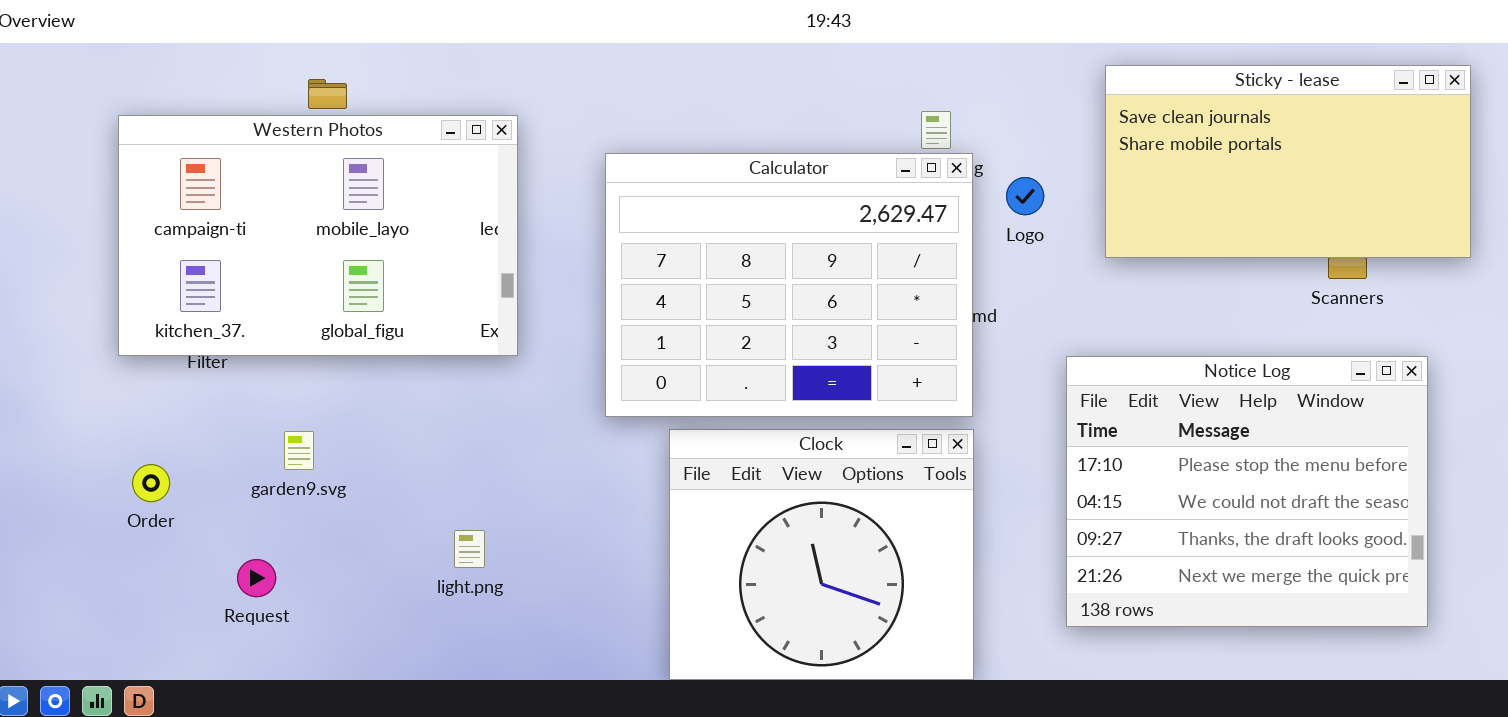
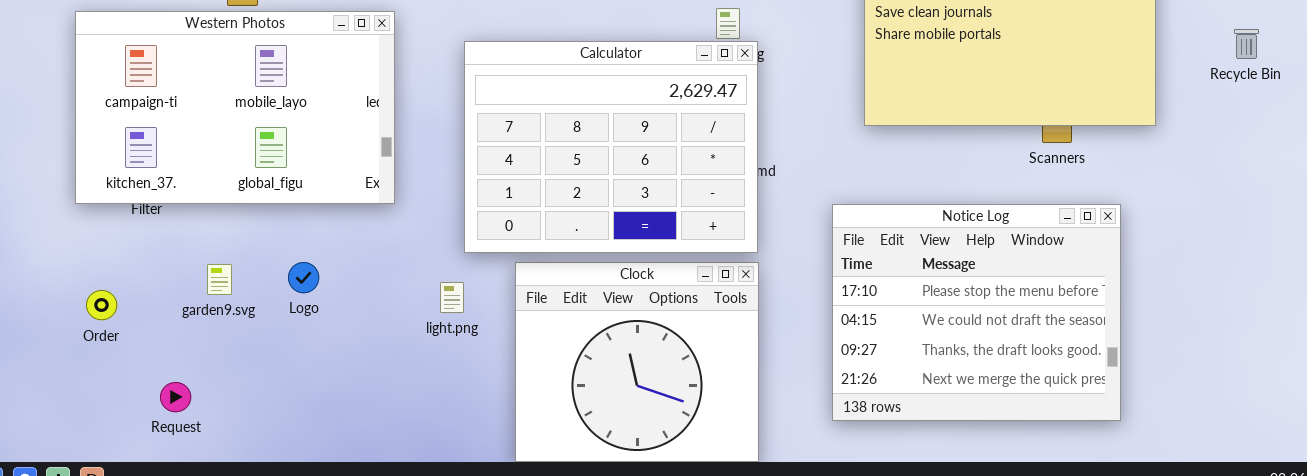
Logo: [1006,177,1044,215] -> [288,262,319,293], moved
light.png: [454,530,485,568] -> [440,282,464,313], moved
Request: [237,559,276,597] -> [160,382,191,412], moved

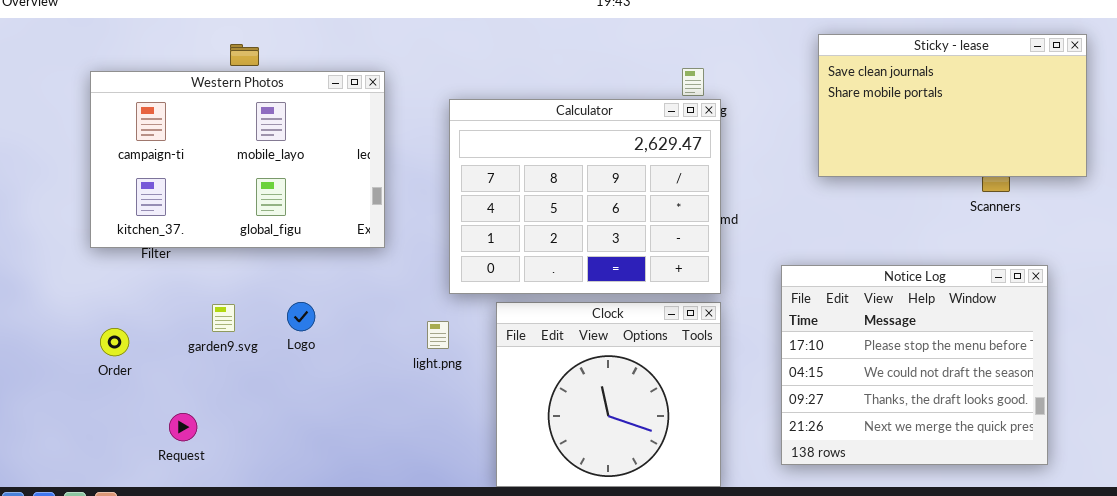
Notice Log: [832,204,1121,421] -> [781,265,1048,465], moved

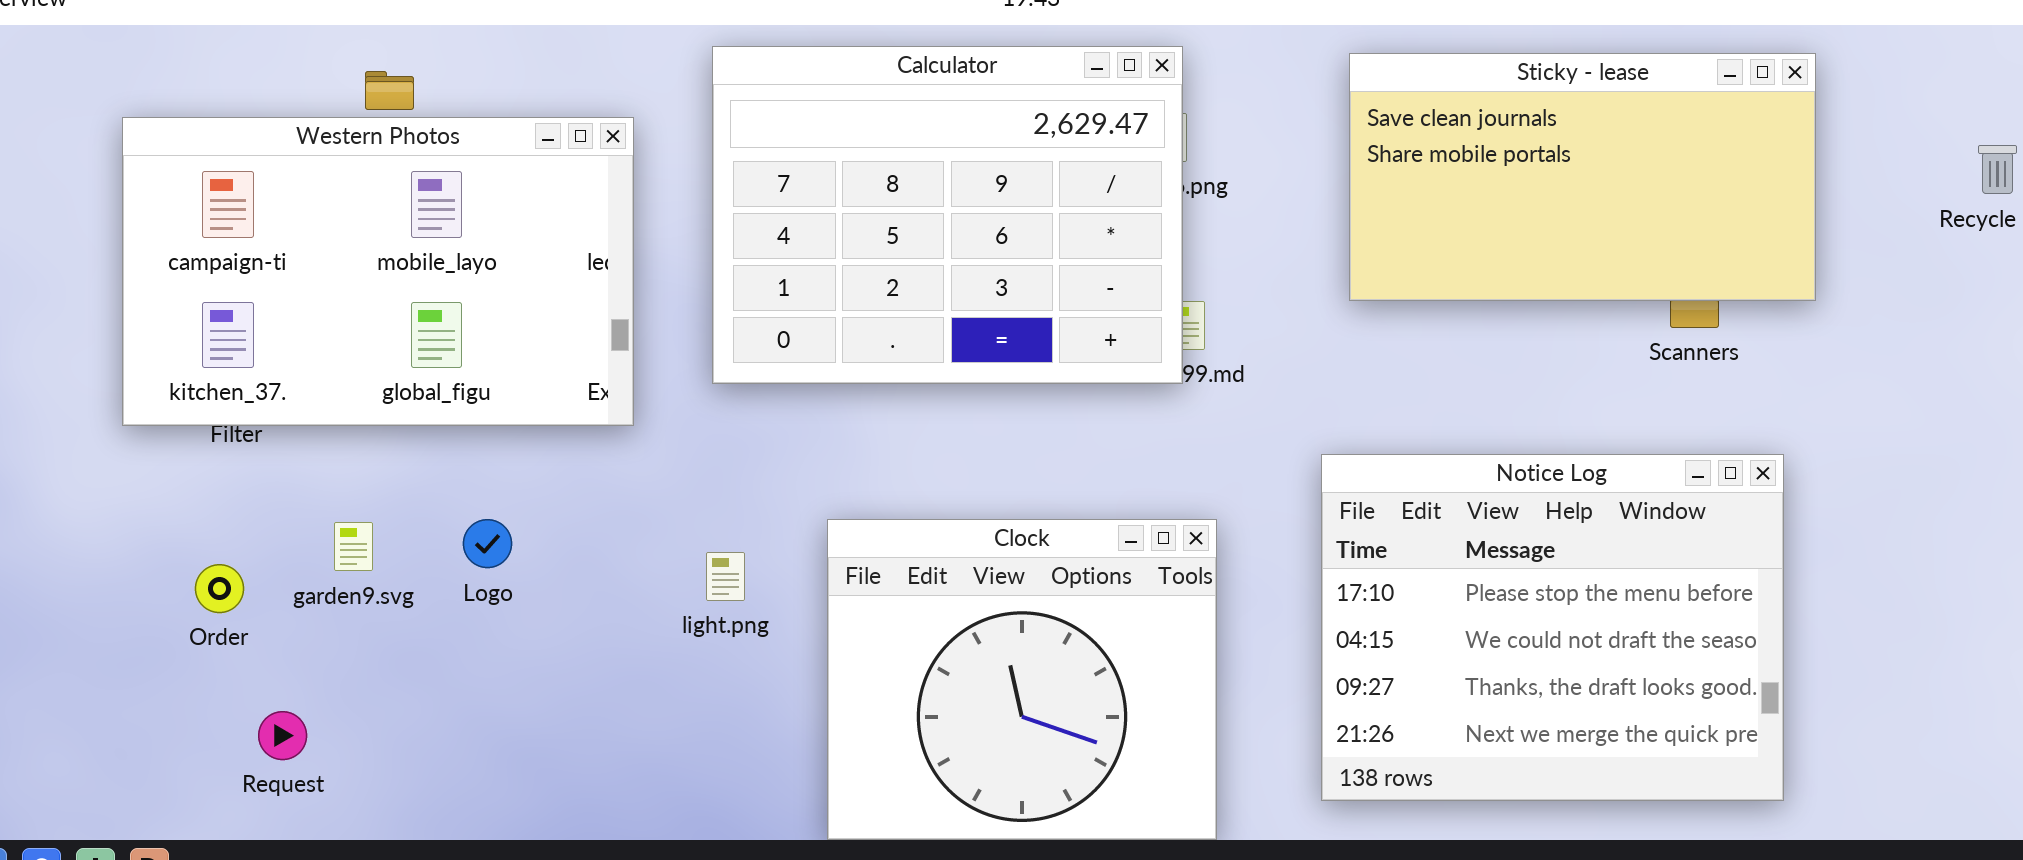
Sticky - lease: [818,34,1087,177] -> [1349,53,1816,301], moved
Calculator: [449,99,721,294] -> [712,46,1183,384], moved
Order: [100,328,129,356] -> [195,564,244,613], moved

